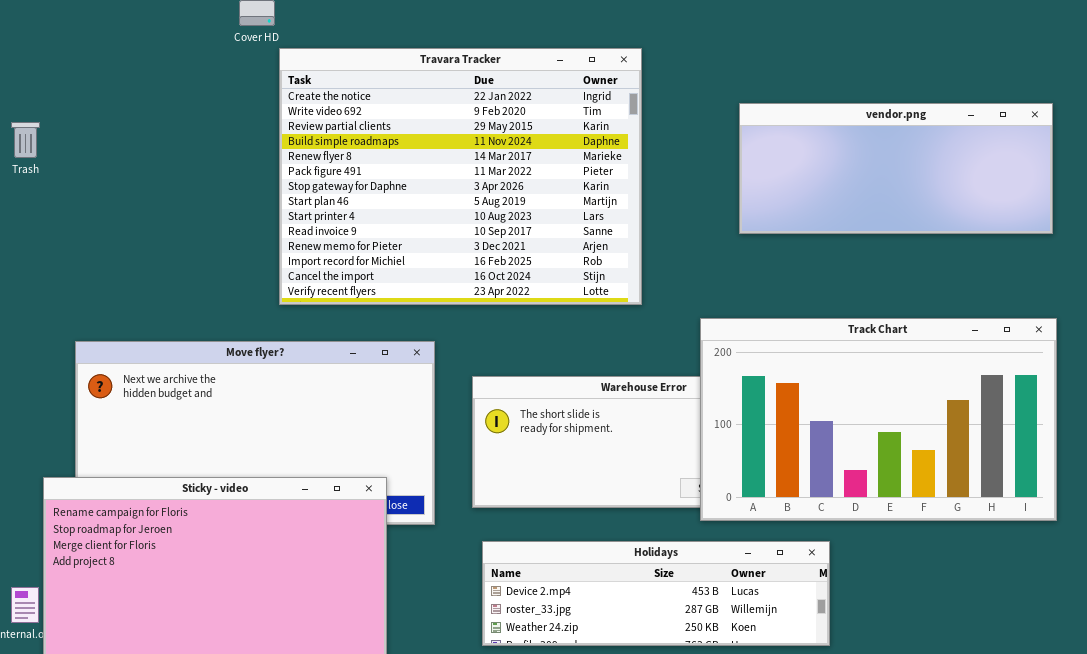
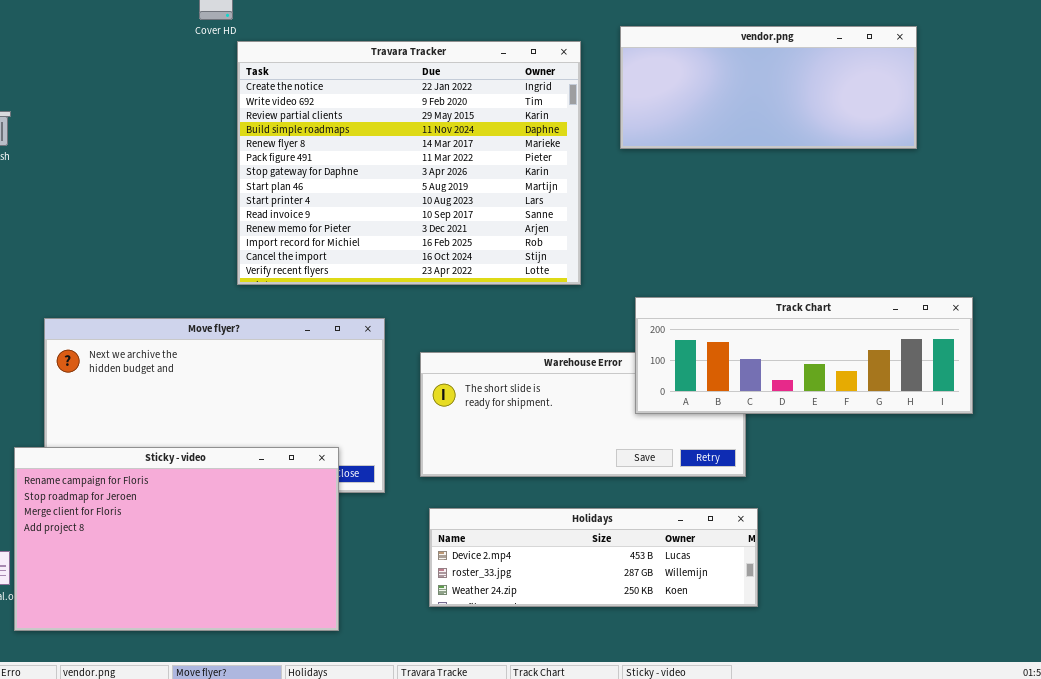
vendor.png: [739,103,1053,234] -> [620,26,917,149], moved
Track Chart: [700,318,1057,521] -> [635,297,973,414], resized

